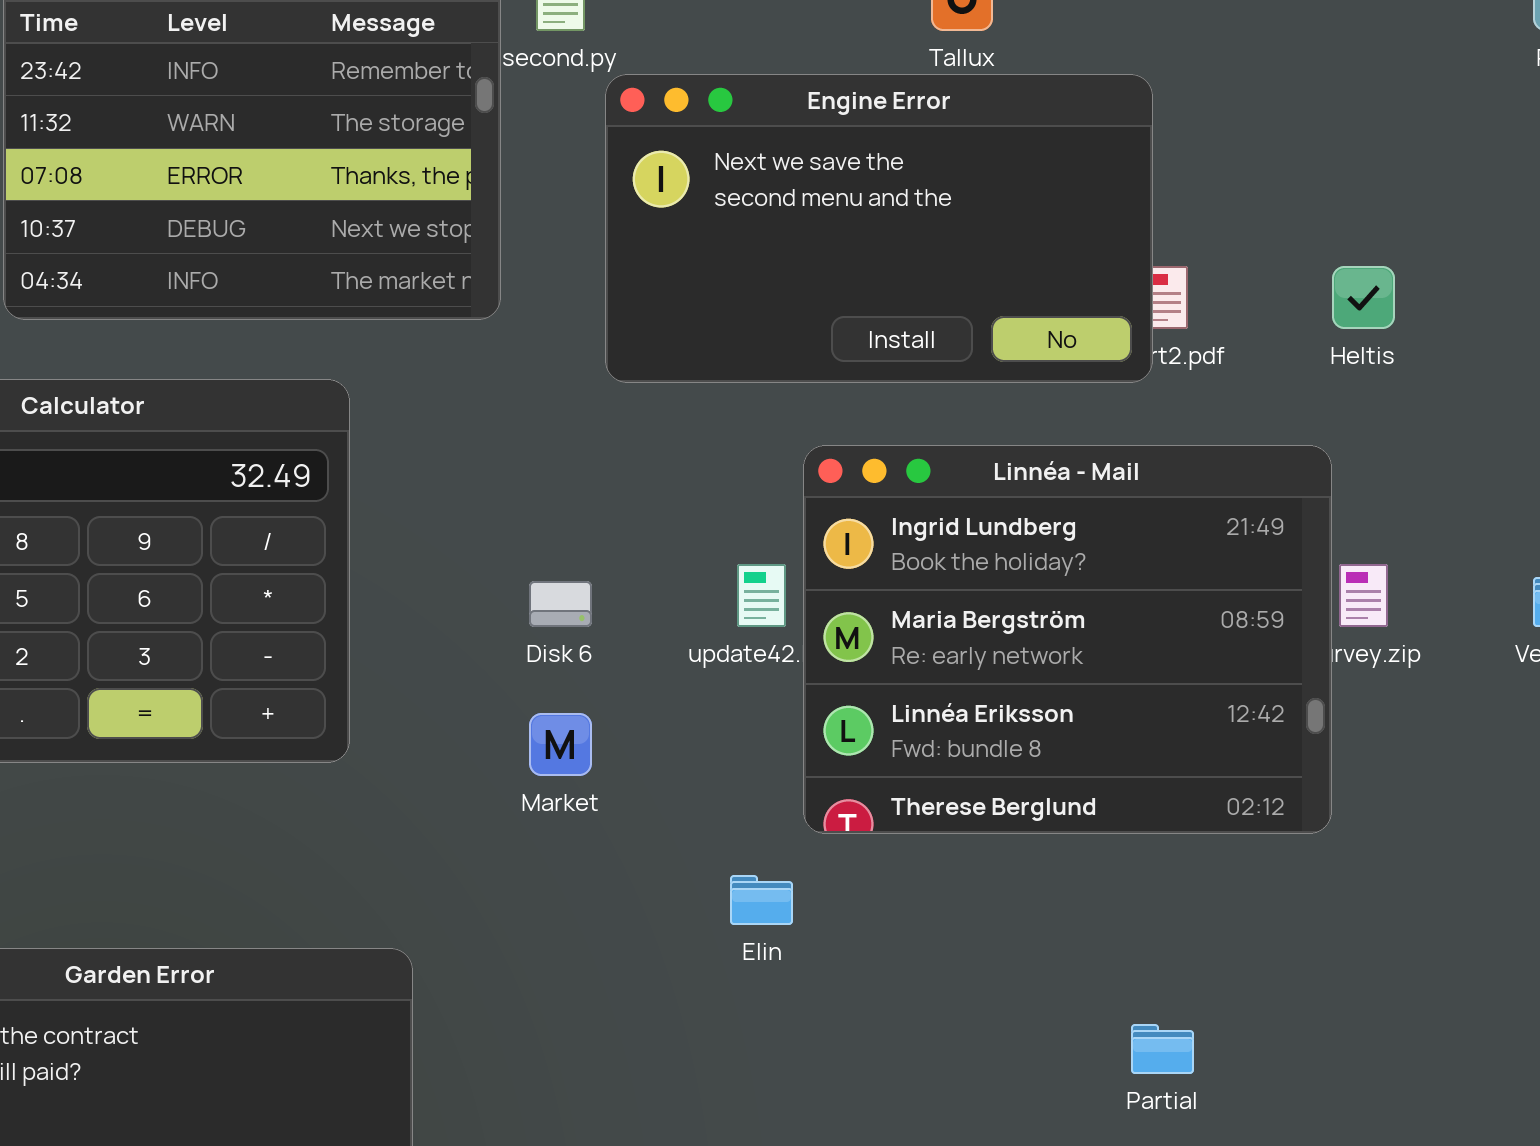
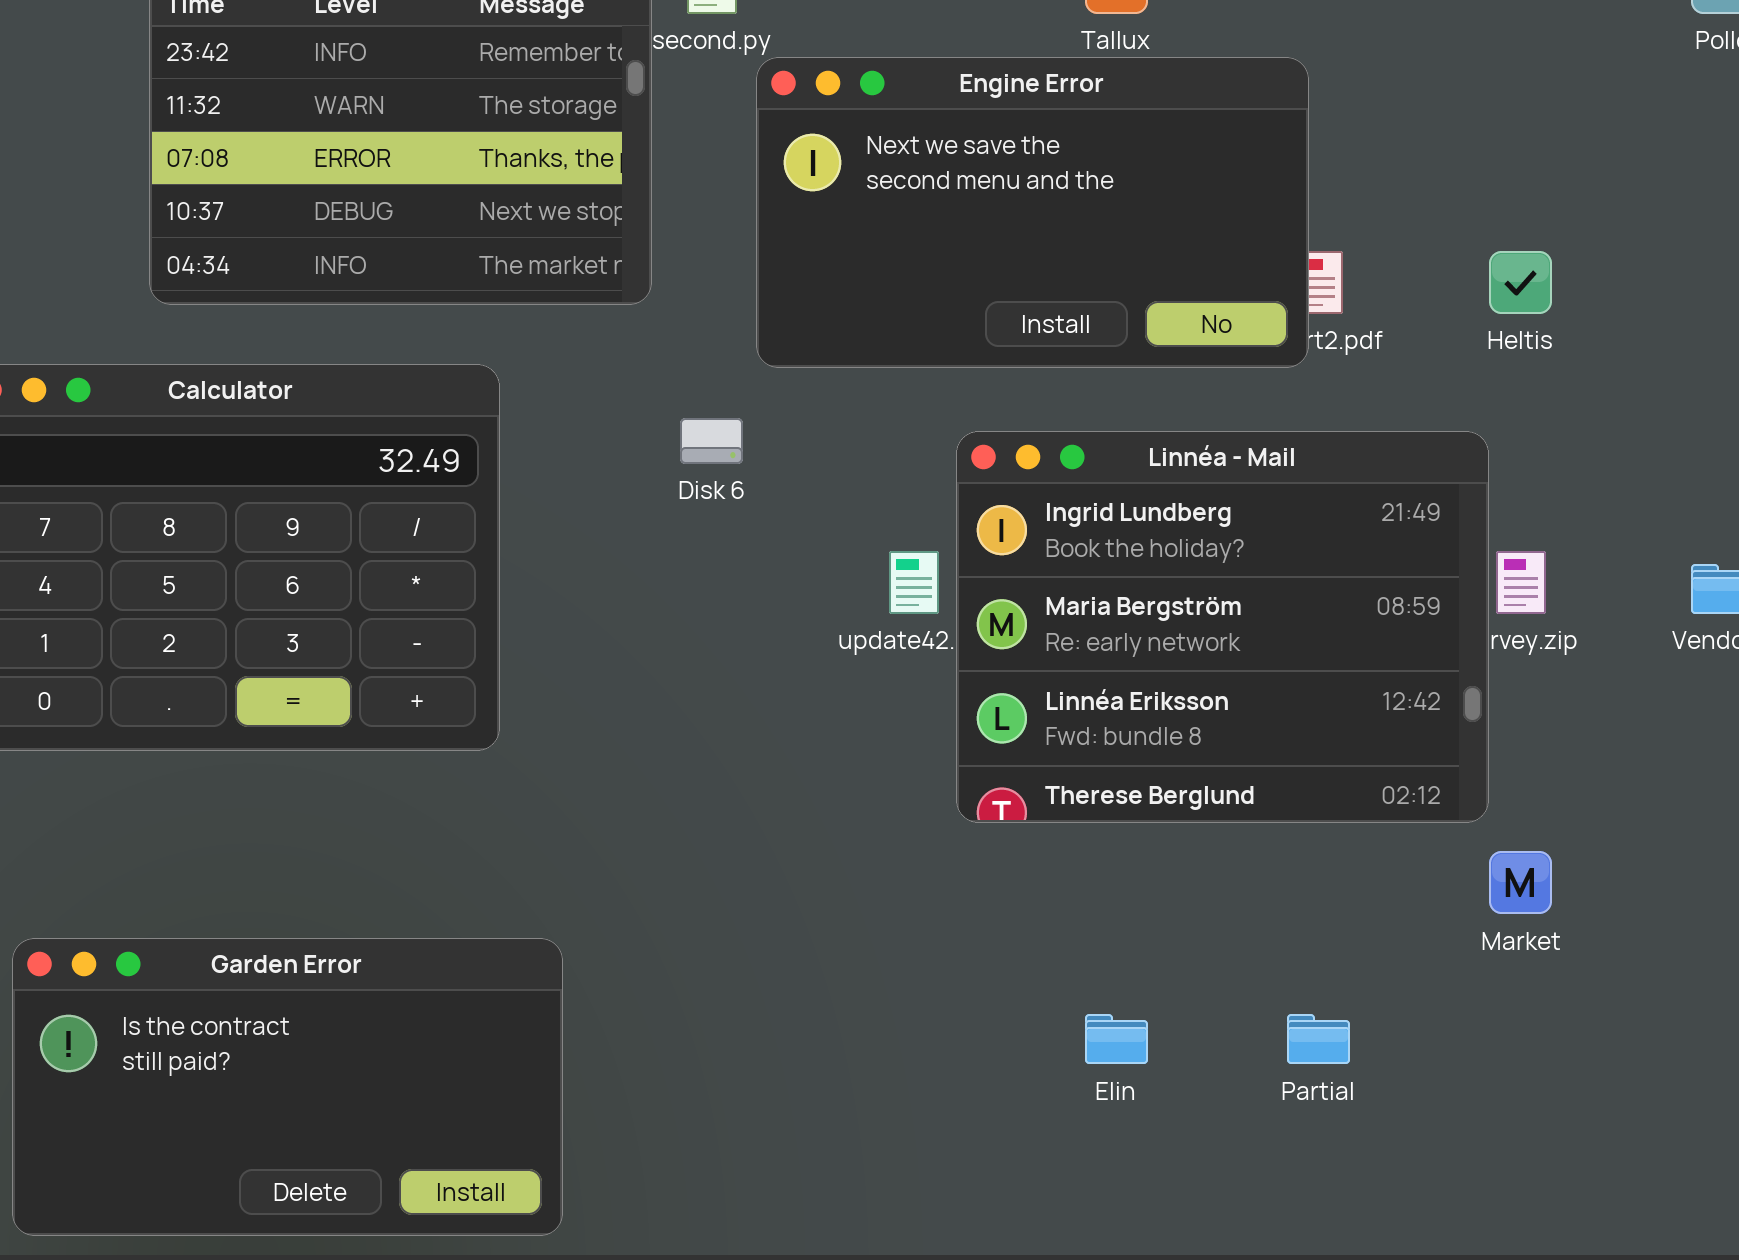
Disk 6: [529,581,592,627] -> [680,418,743,464], moved
Market: [529,713,592,776] -> [1489,851,1552,914], moved
Elin: [730,875,793,925] -> [1085,1014,1148,1064], moved

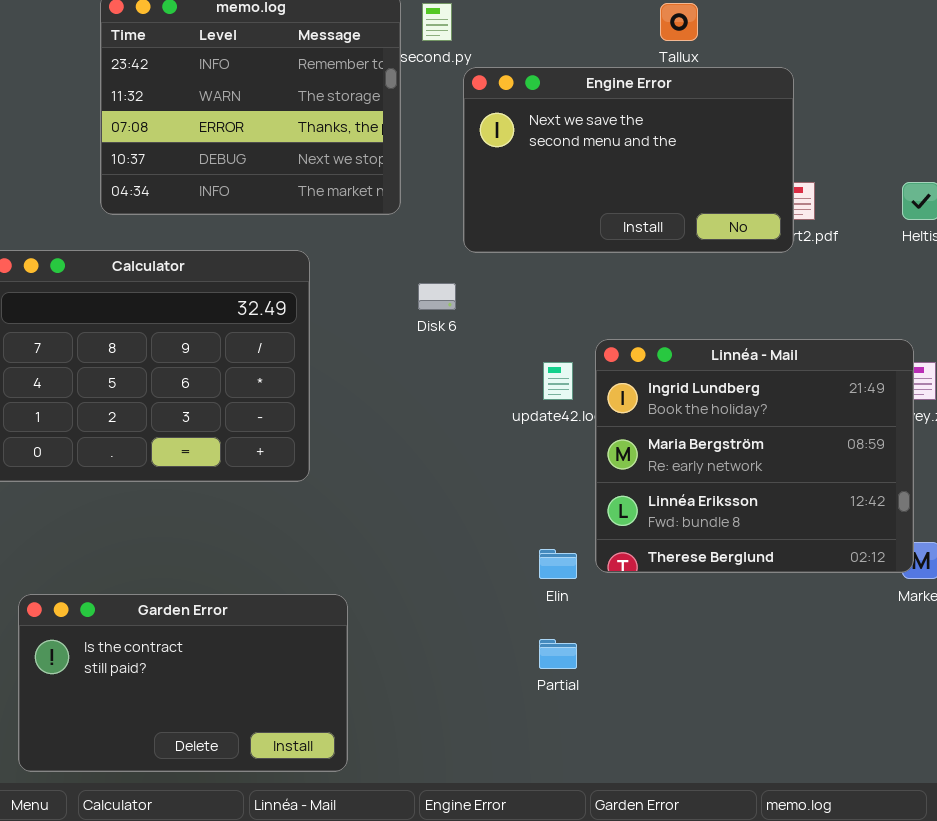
Linnéa - Mail: [956,431,1489,823] -> [595,339,914,573], moved
Elin: [1085,1014,1148,1064] -> [539,549,577,579], moved
Partial: [1287,1014,1350,1064] -> [539,639,577,669], moved

